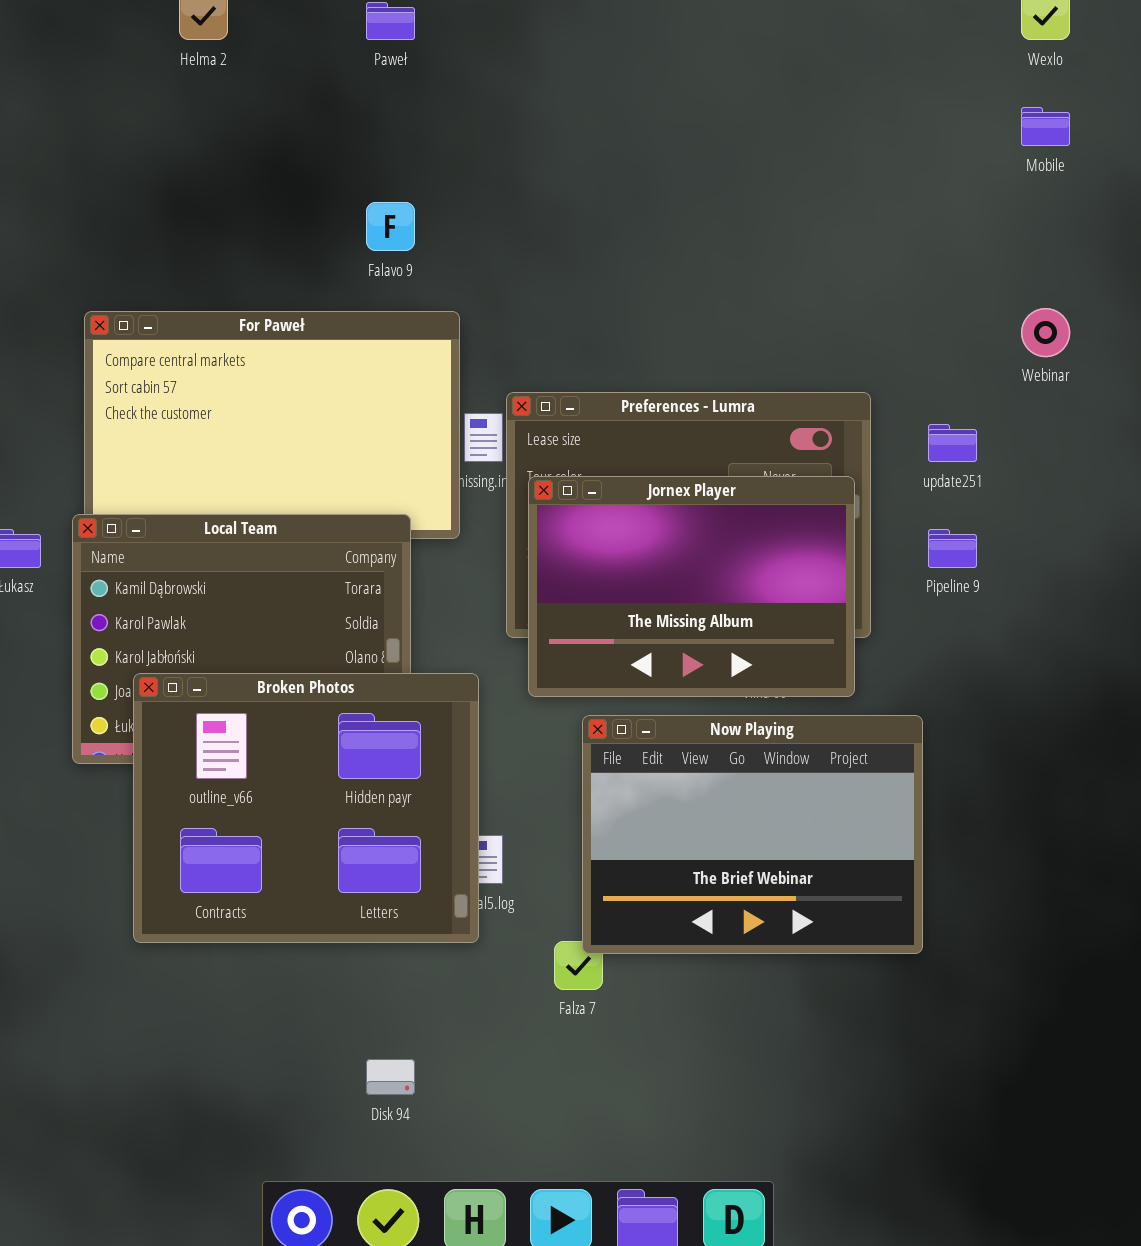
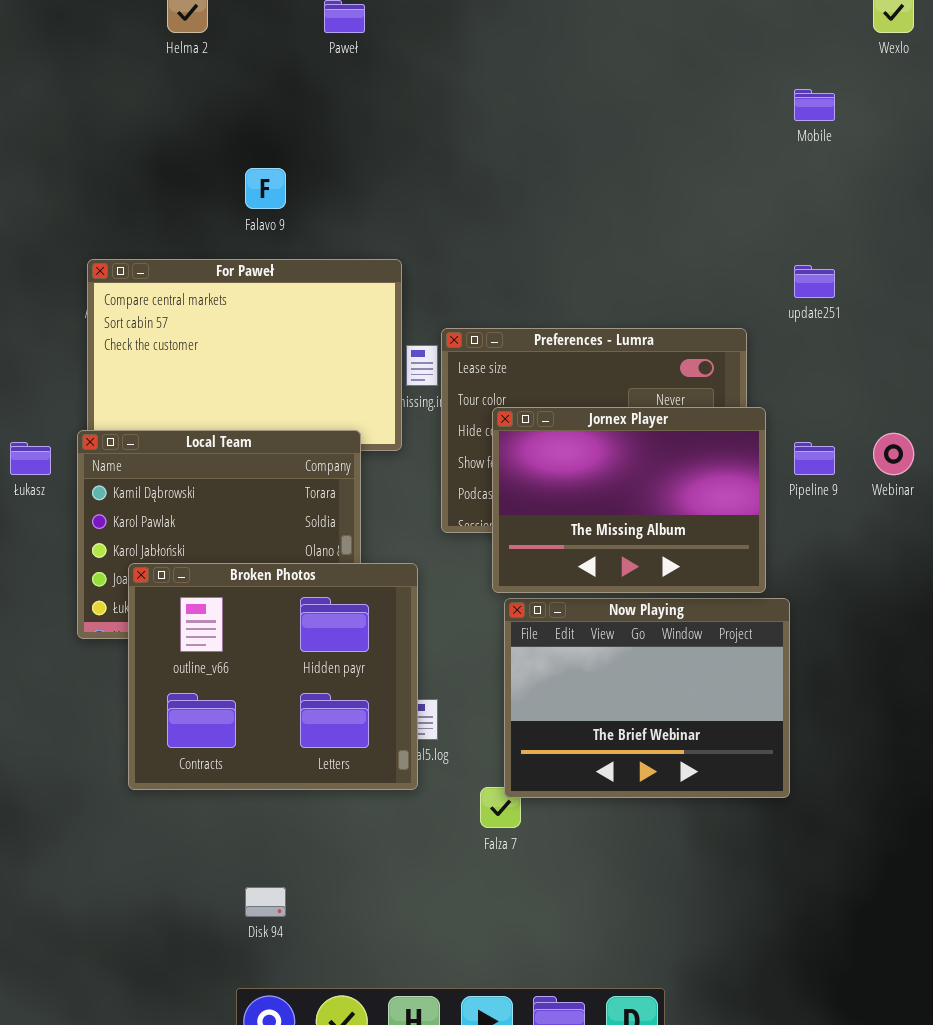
Mobile: [1021,107,1070,146] -> [794,89,835,121], moved
Falavo 9: [366,202,415,251] -> [245,168,286,209], moved
Webinar: [1021,308,1070,357] -> [873,433,914,475], moved
update251: [928,424,977,462] -> [794,265,835,298], moved
Jornex Player: [528,476,855,697] -> [492,407,766,593], moved
Disk 94: [366,1059,415,1095] -> [245,887,286,917], moved

